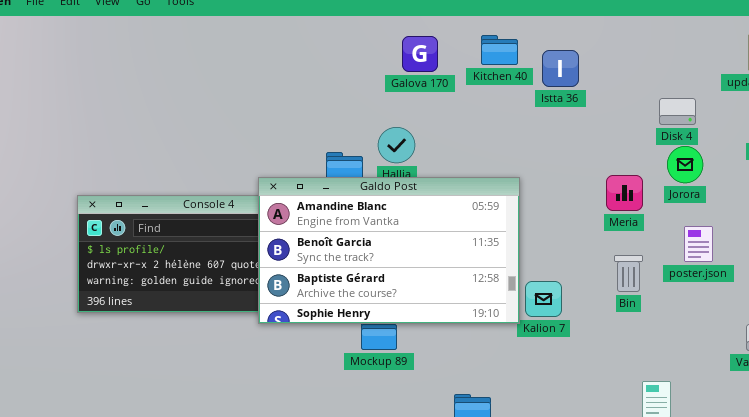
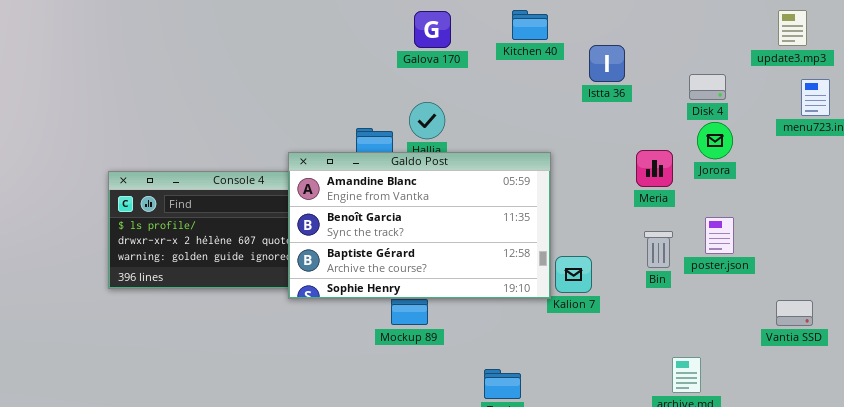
Galova 170: [402,36,438,72] -> [414,11,451,48], moved
Istta 36: [542,50,579,87] -> [589,45,625,82], moved
poster.json: [684,226,713,262] -> [705,217,734,254], moved

